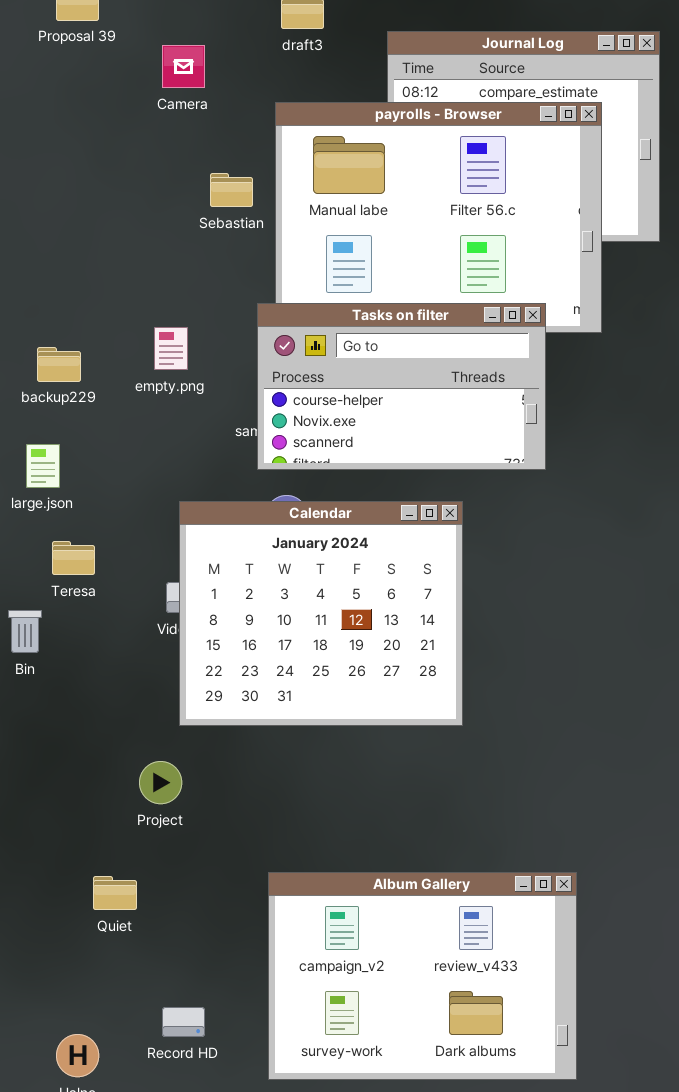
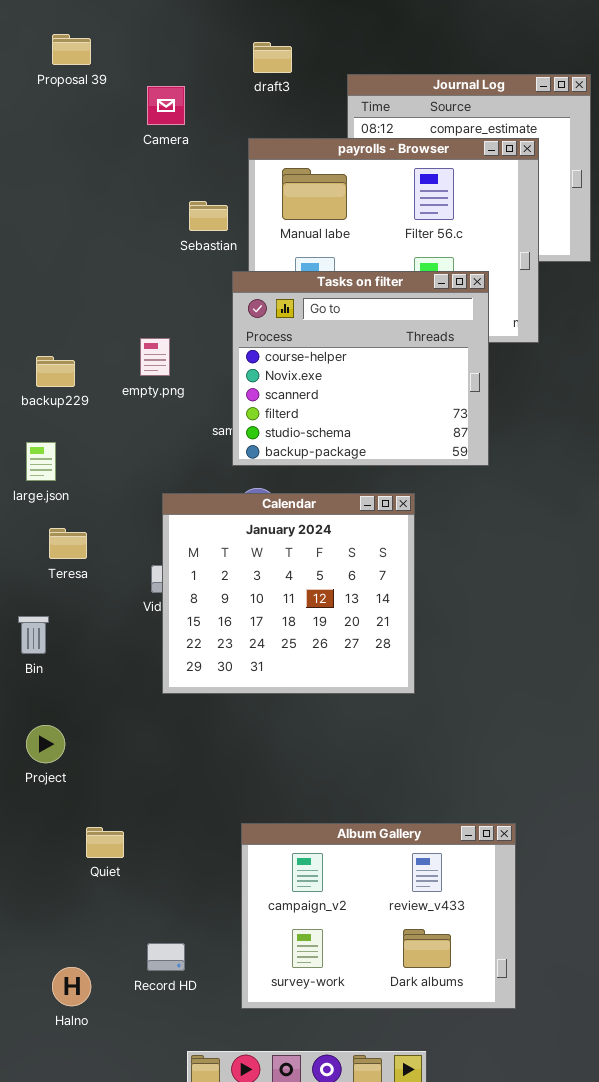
Tasks on filter: [257,303,546,470] -> [232,271,489,466], resized
Bin: [8,610,42,653] -> [18,616,49,654], moved
Project: [139,761,182,804] -> [26,725,65,763], moved

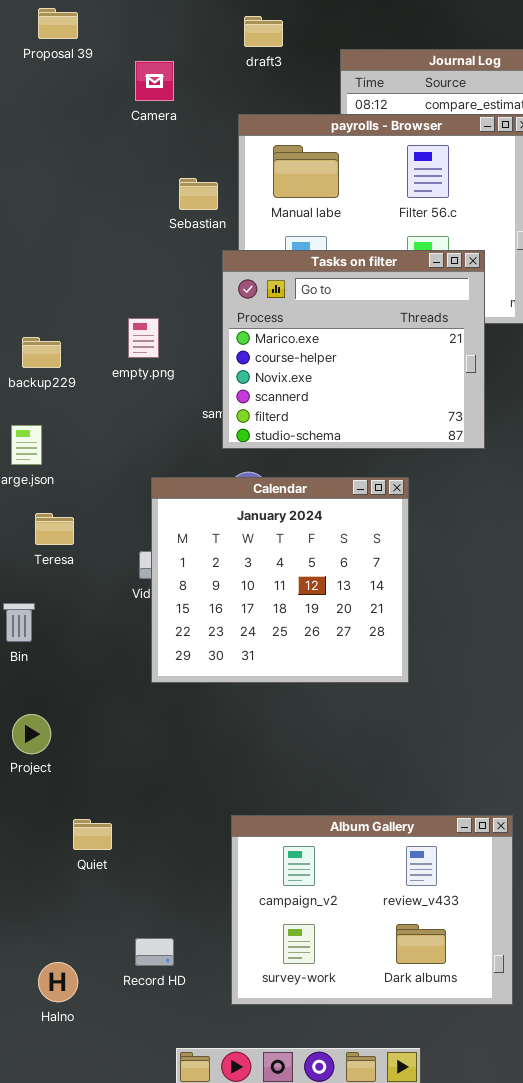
Tasks on filter: [232,271,489,466] -> [222,250,485,449], scrolled up 1 row

